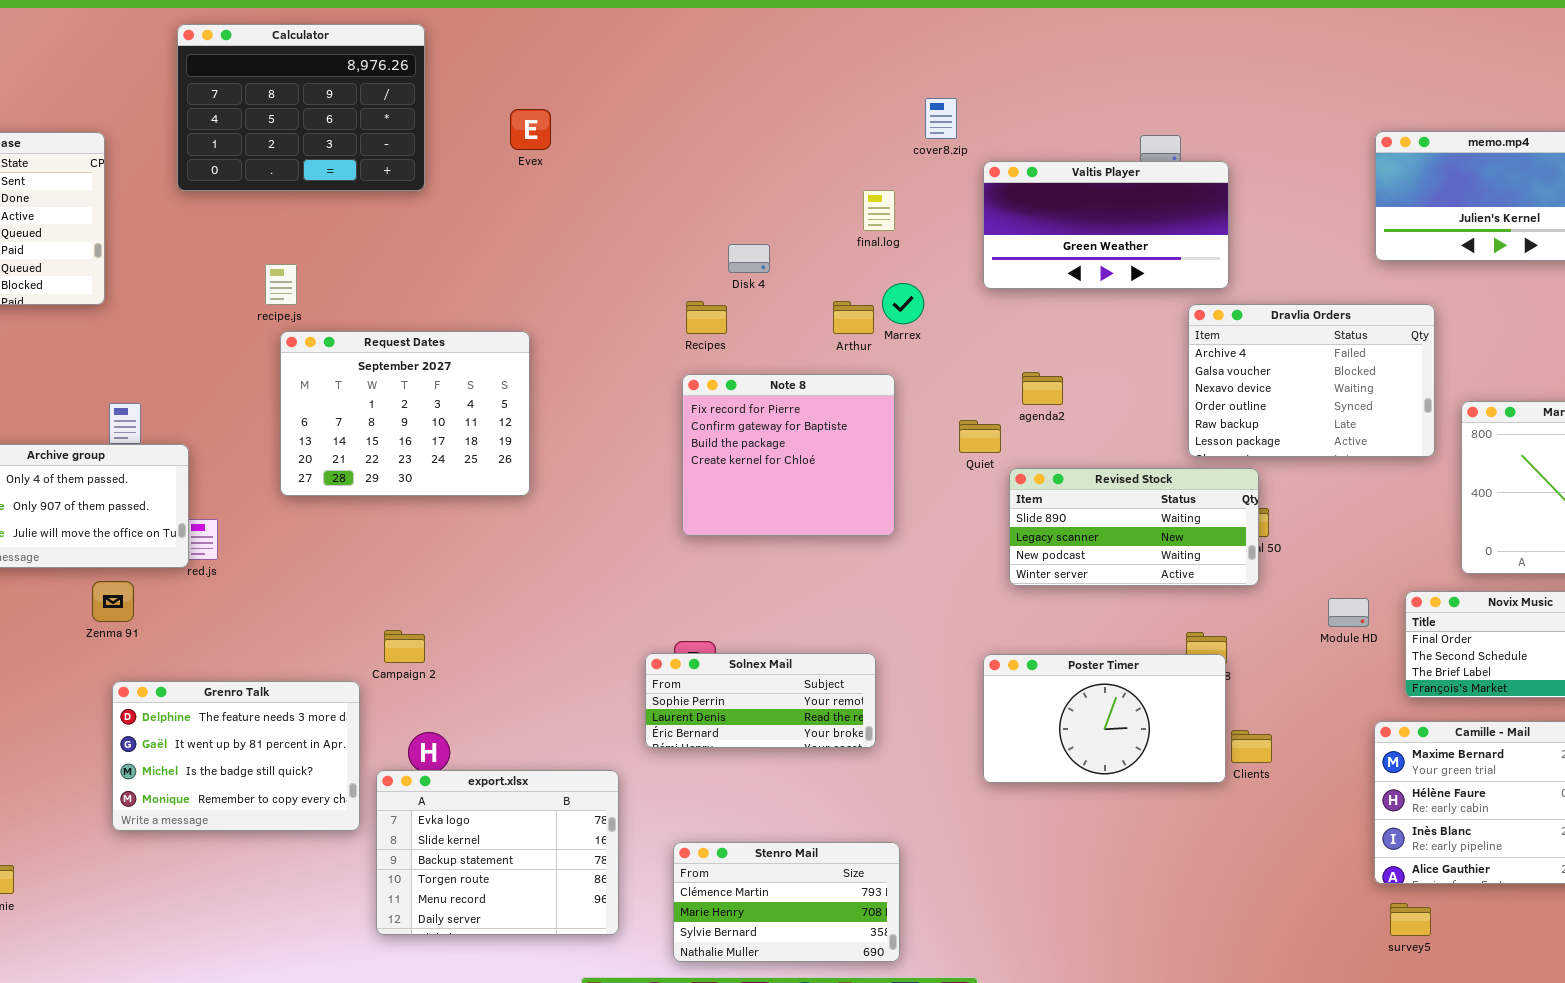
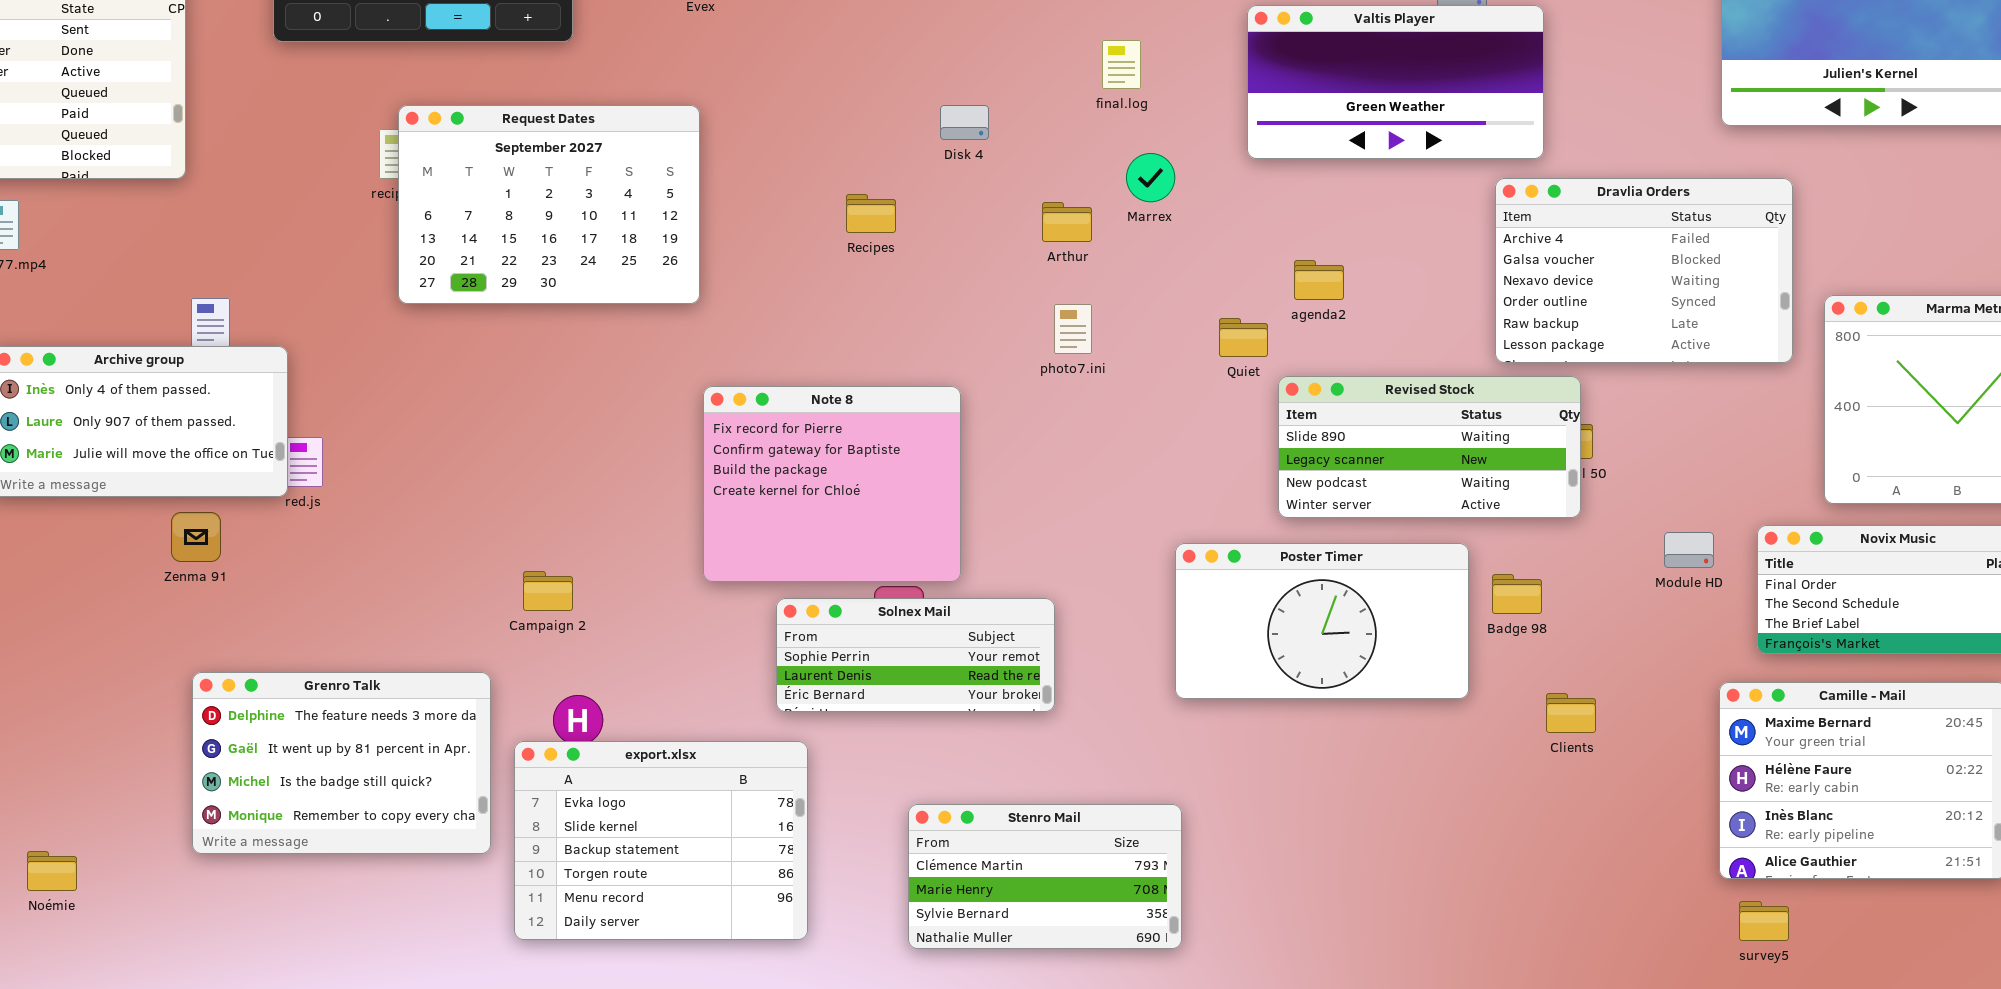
Recipes: [686,301,727,334] -> [846,194,896,233], moved
Arthur: [833,301,874,334] -> [1042,202,1092,242], moved
Request Dates: [280,331,530,496] -> [398,105,700,304], moved
Note 8: [682,374,895,536] -> [703,386,961,582], moved
Solnex Mail: [645,653,876,748] -> [776,598,1055,712], moved
Poster Timer: [983,654,1226,783] -> [1175,543,1469,699], moved
Grenro Talk: [112,681,360,831] -> [192,672,491,854], moved
Stenro Mail: [673,842,900,962] -> [908,804,1182,949], moved

